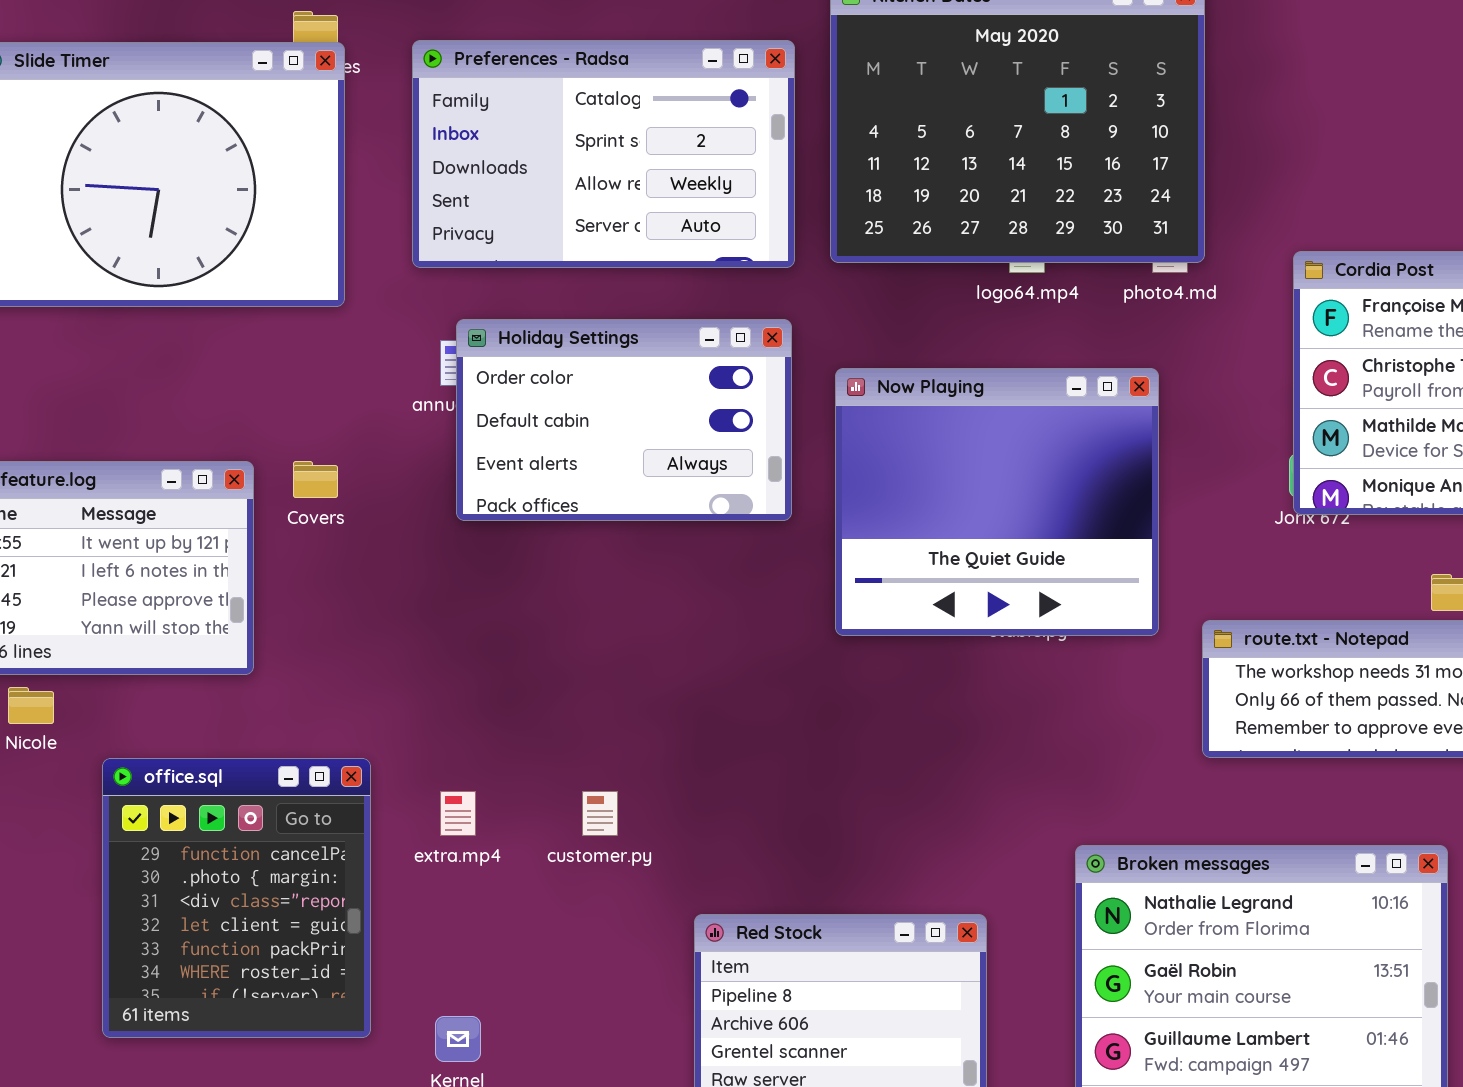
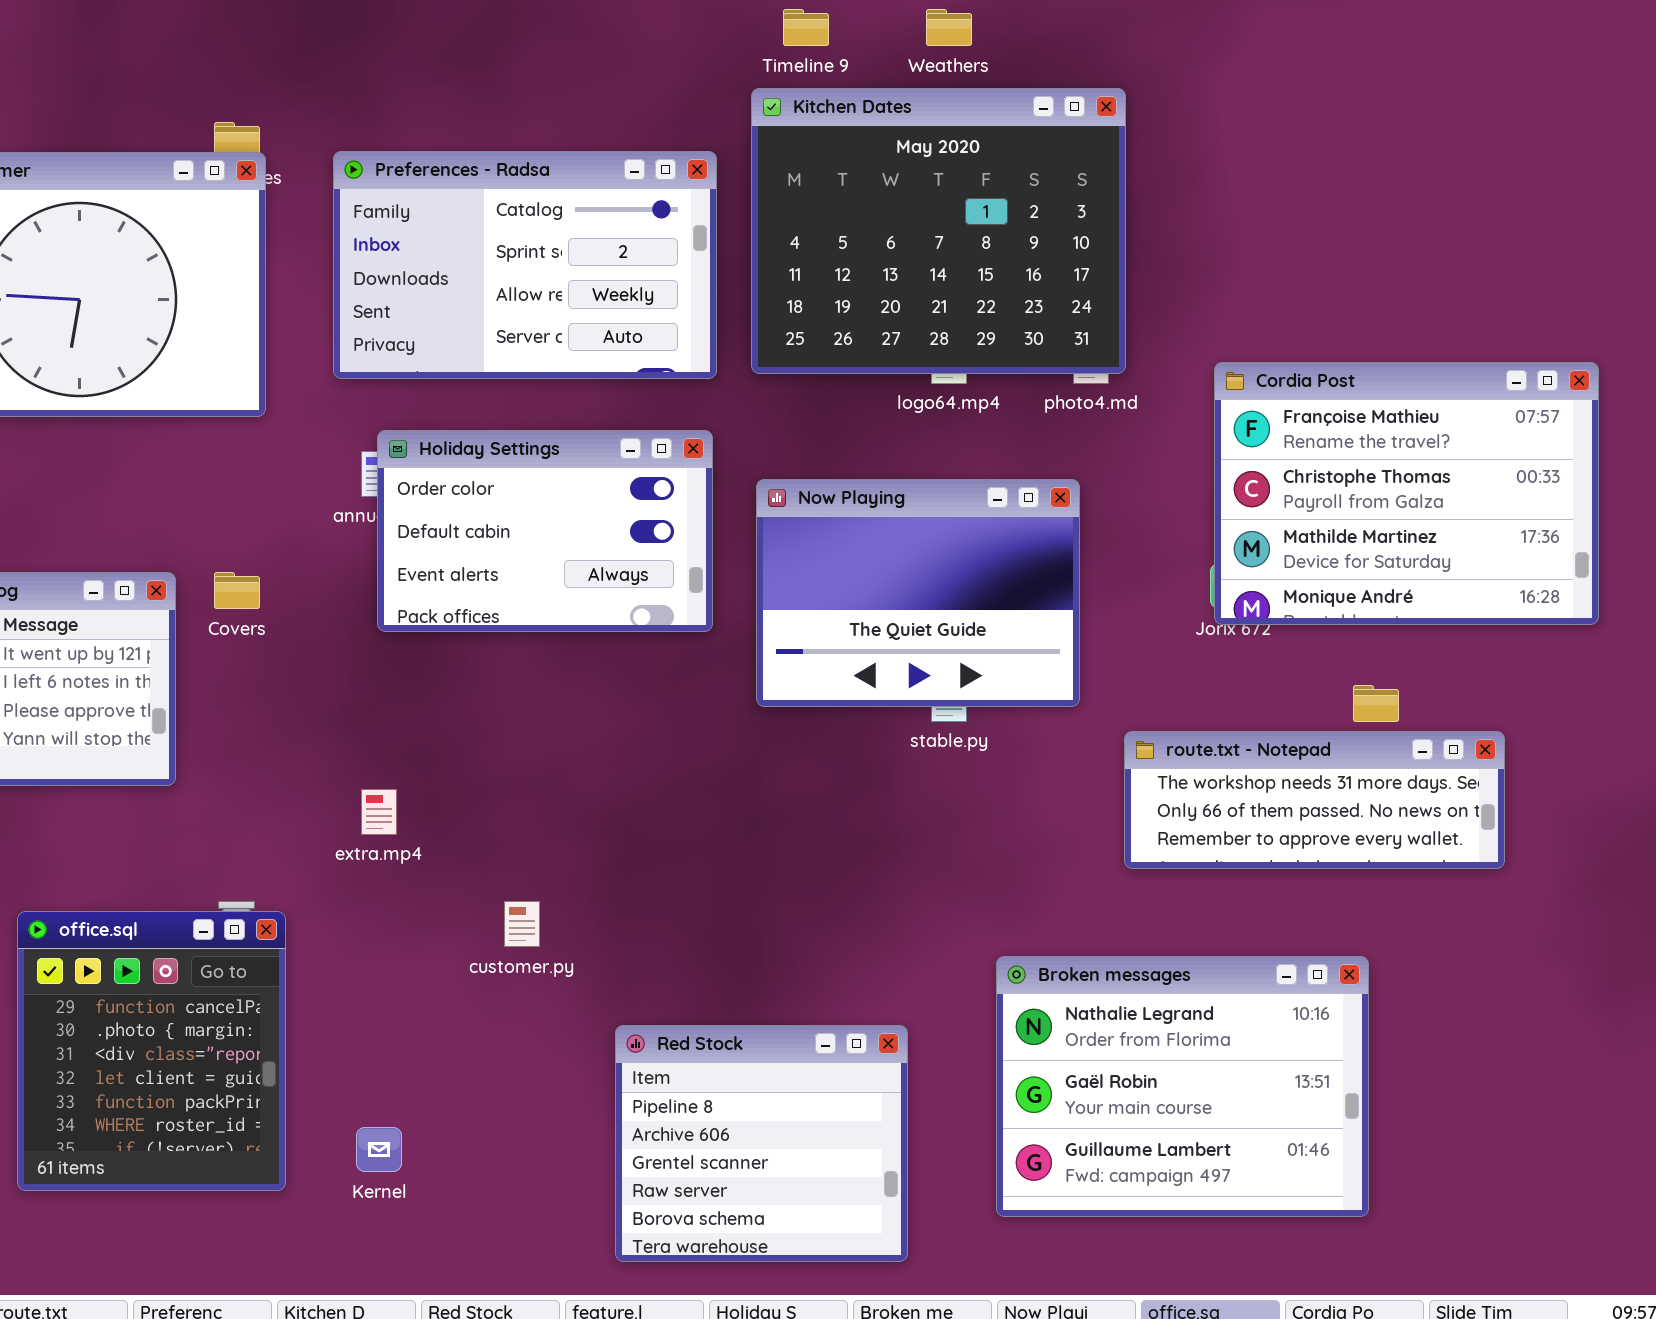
Now Playing: [835,368,1159,636] -> [756,479,1080,707], resized
office.sql: [102,758,371,1038] -> [17,911,286,1191], moved
extra.mp4: [440,791,476,836] -> [361,789,397,835], moved

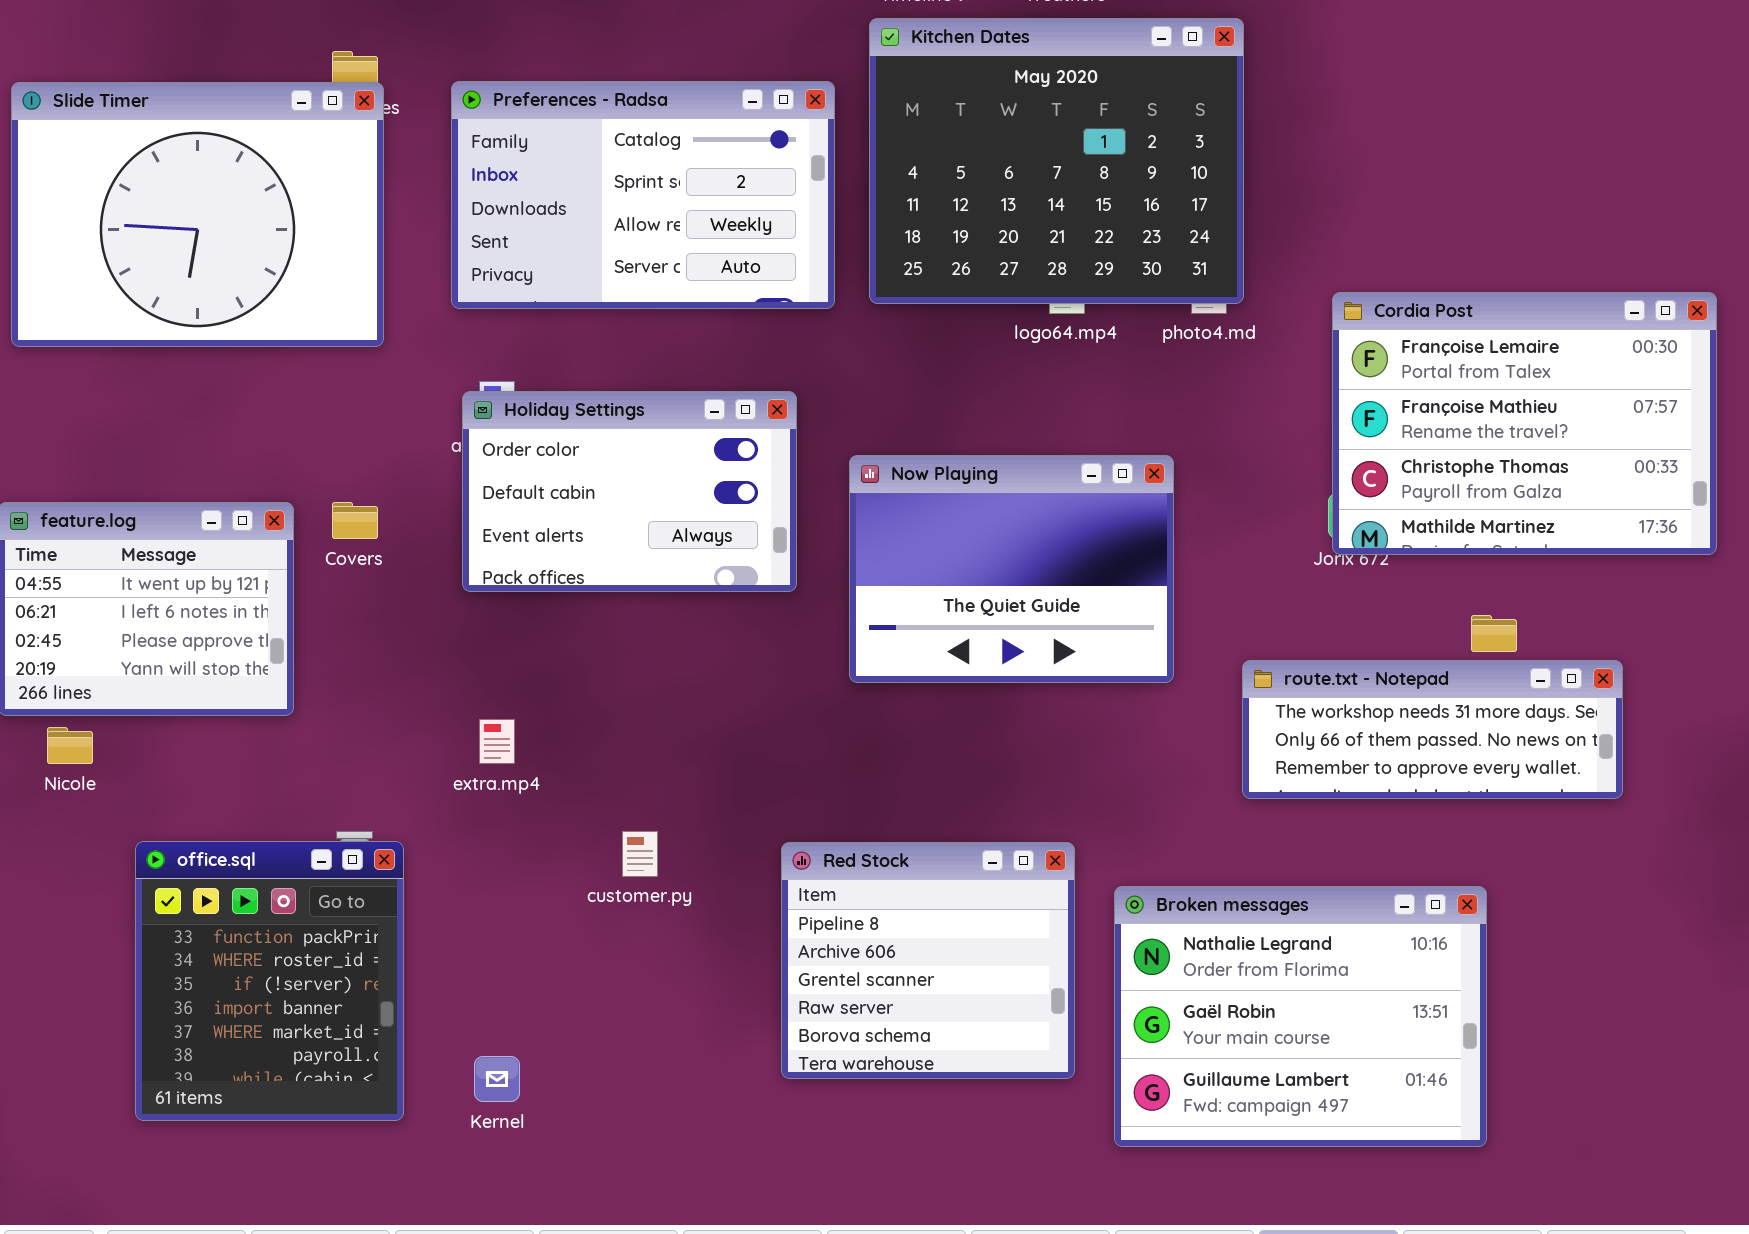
Cordia Post: [1214,362,1599,625] -> [1332,292,1717,555], scrolled up 1 row
Holiday Settings: [377,430,713,632] -> [462,391,797,592], moved
Now Playing: [756,479,1080,707] -> [849,455,1174,683], moved
office.sql: [17,911,286,1191] -> [135,841,404,1121], scrolled down 4 rows
Red Stock: [615,1025,908,1262] -> [781,842,1075,1079], moved

